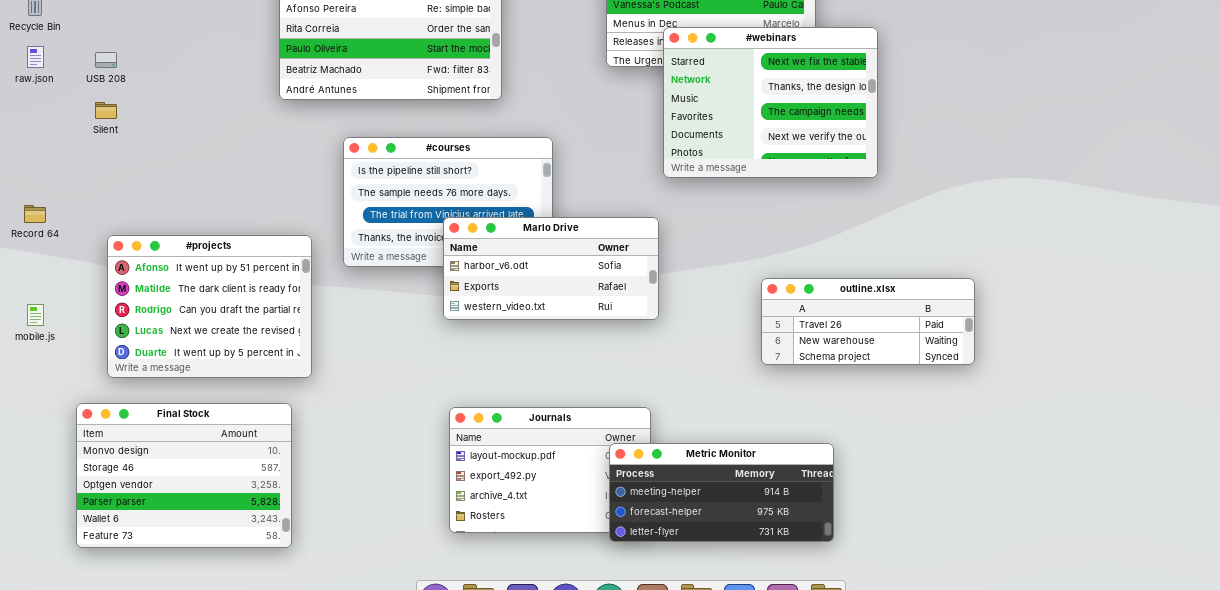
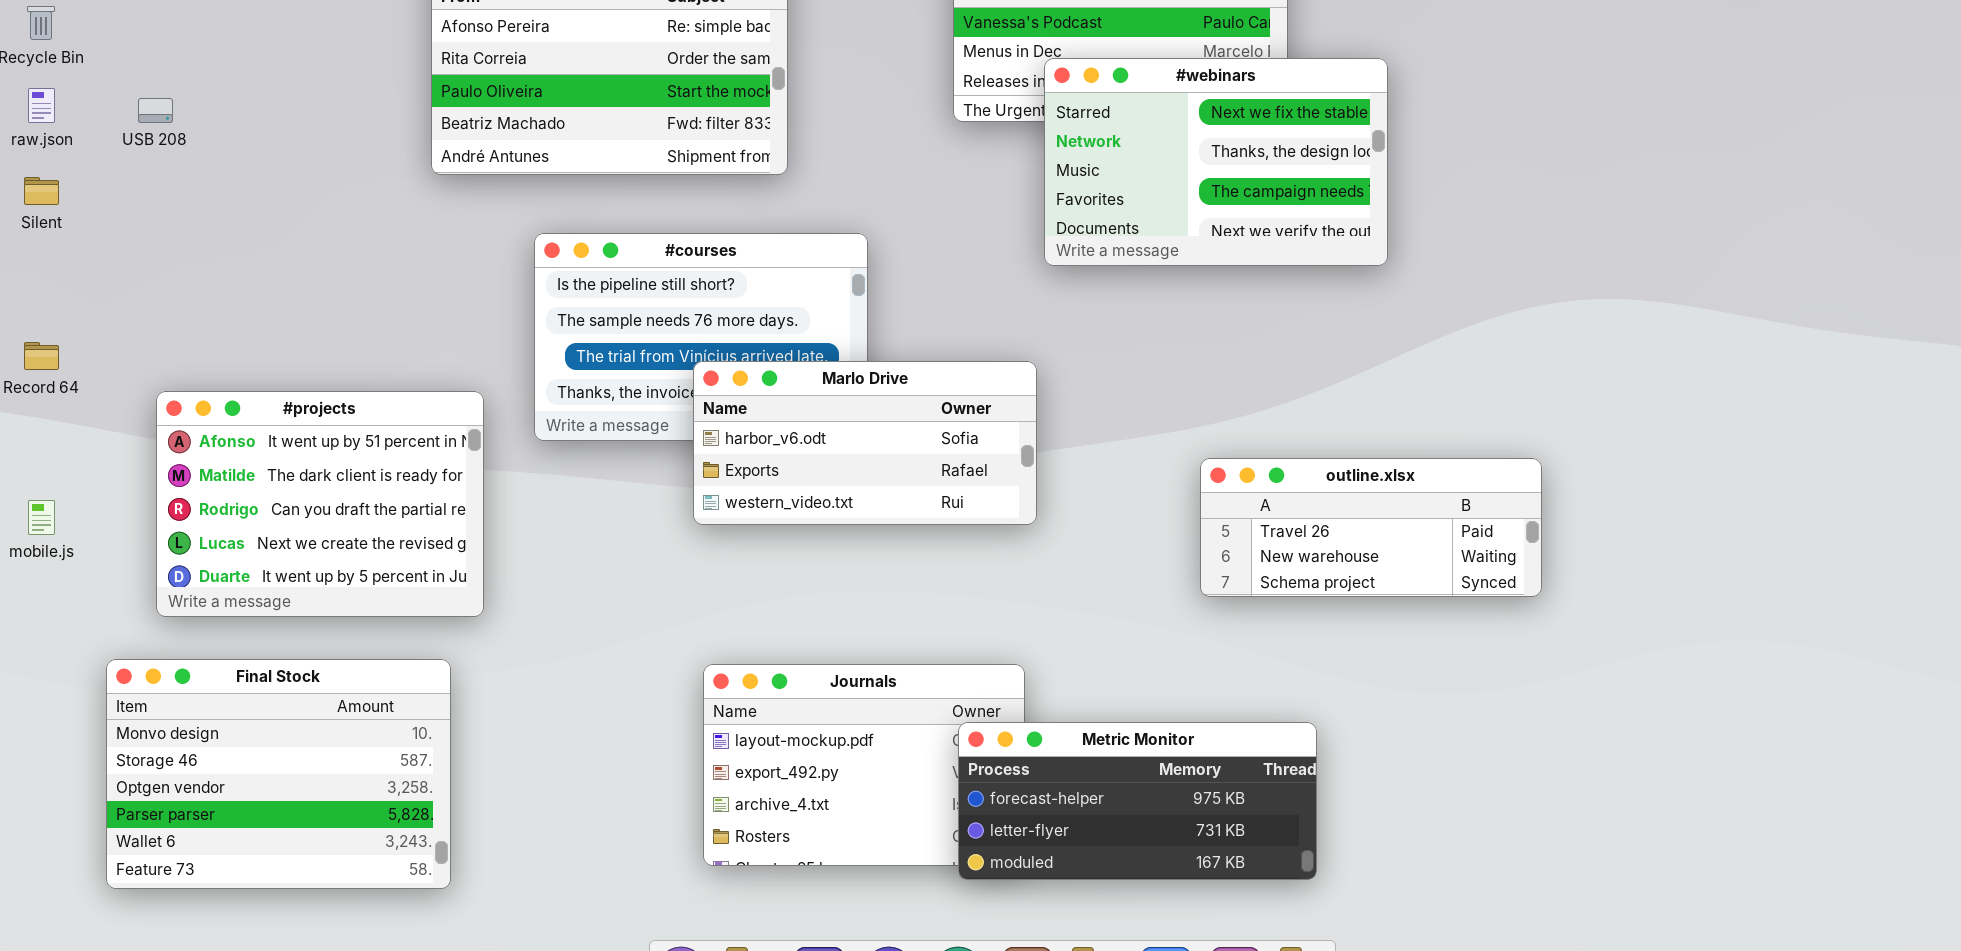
#webinars: [663,27,878,178] -> [1044,58,1388,266], resized
Silent: [95,102,117,119] -> [24,177,59,205], moved
Metric Monitor: [609,443,834,542] -> [958,722,1317,880], scrolled down 1 row

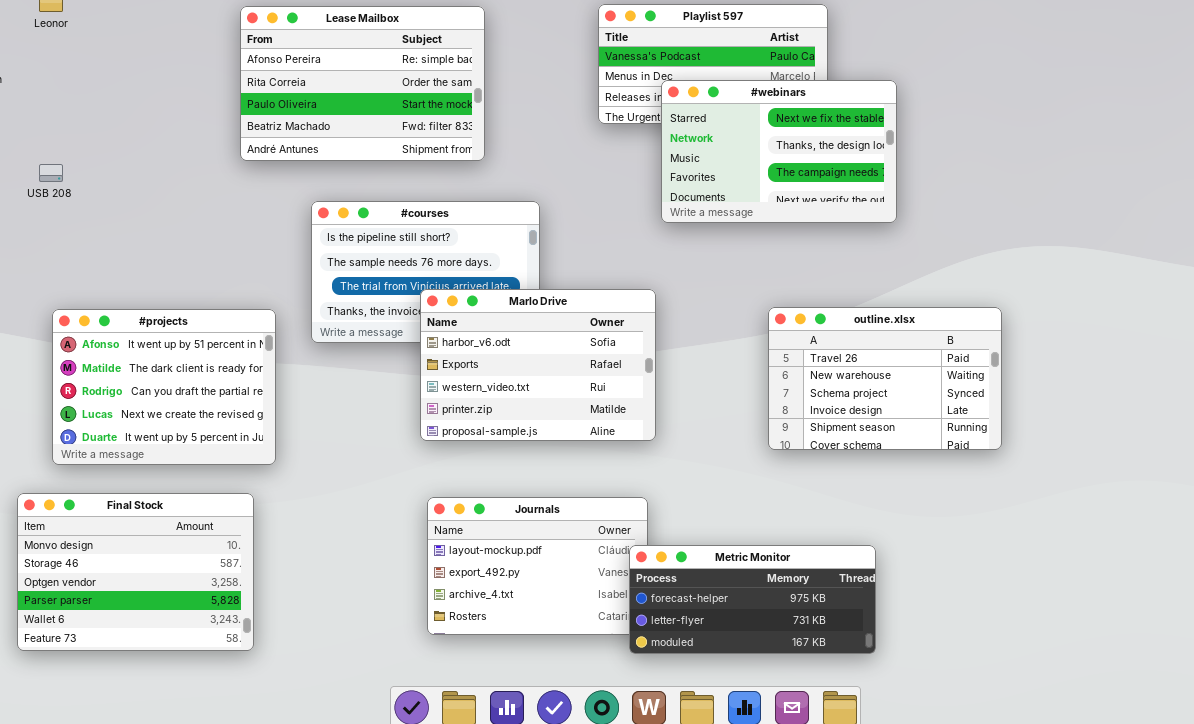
USB 208: [138,98,173,123] -> [39,164,63,182], moved
Marlo Drive: [693,361,1037,525] -> [420,289,656,441], resized
outline.xlsx: [1200,458,1542,597] -> [768,307,1002,450], resized
Metric Monitor: [958,722,1317,880] -> [629,545,876,654], moved

